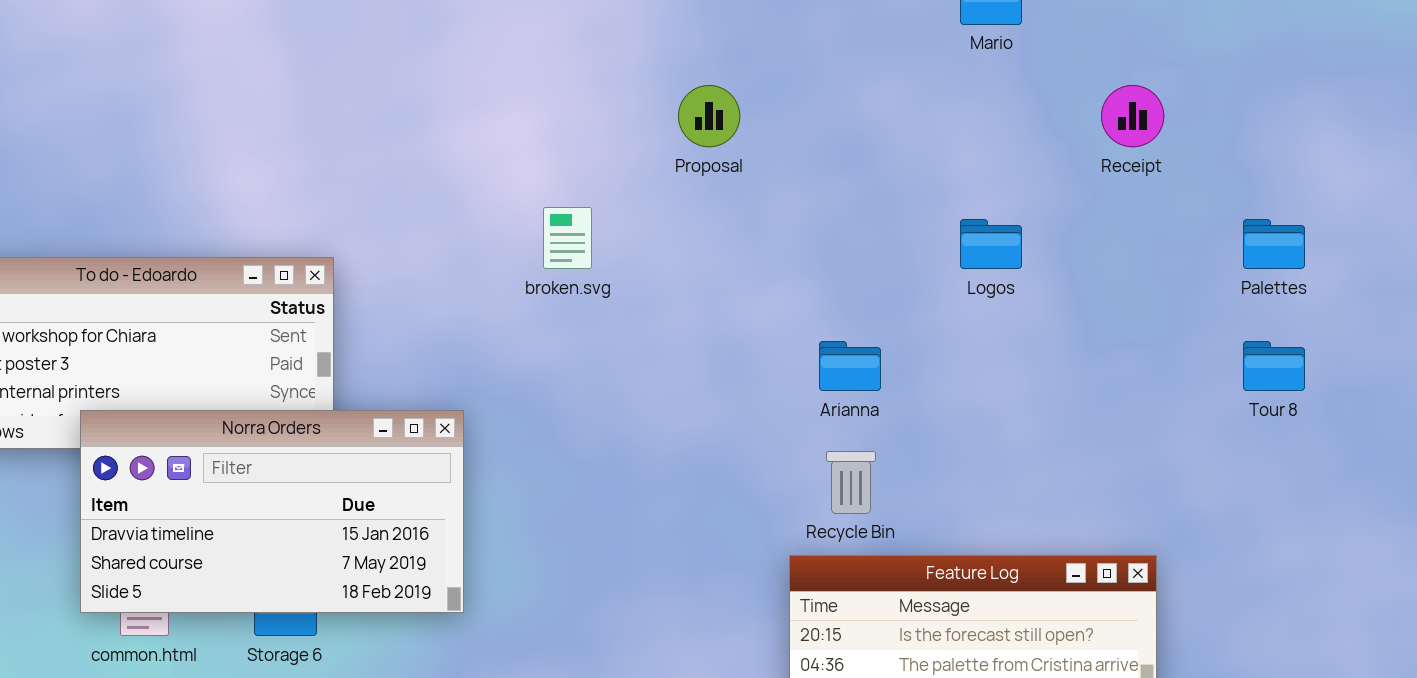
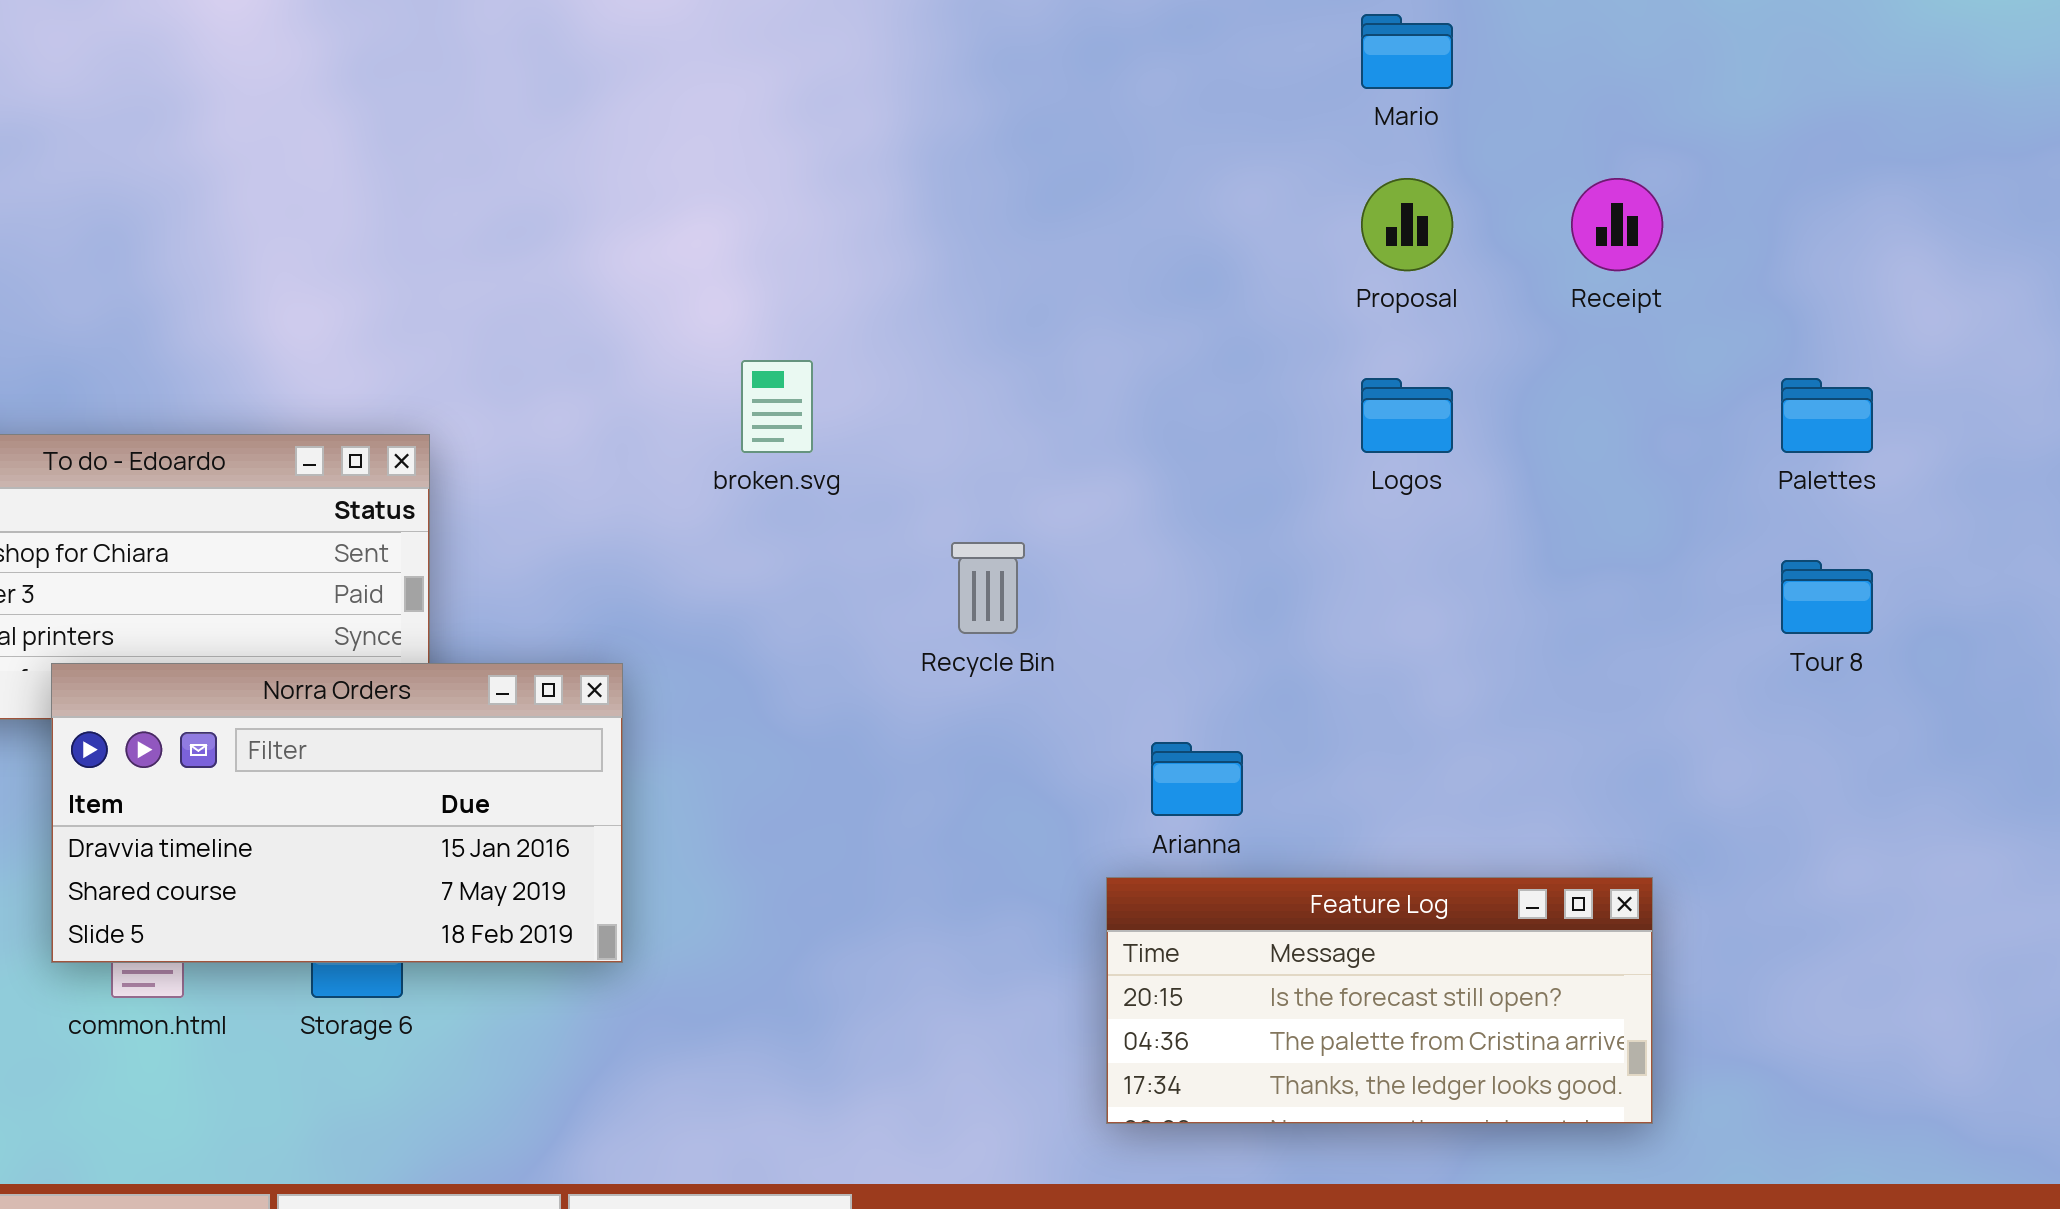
Proposal: [678,85,740,147] -> [1361,178,1453,271], moved
Arianna: [819,341,881,391] -> [1151,742,1243,816], moved
Recycle Bin: [826,451,876,514] -> [951,542,1025,634], moved

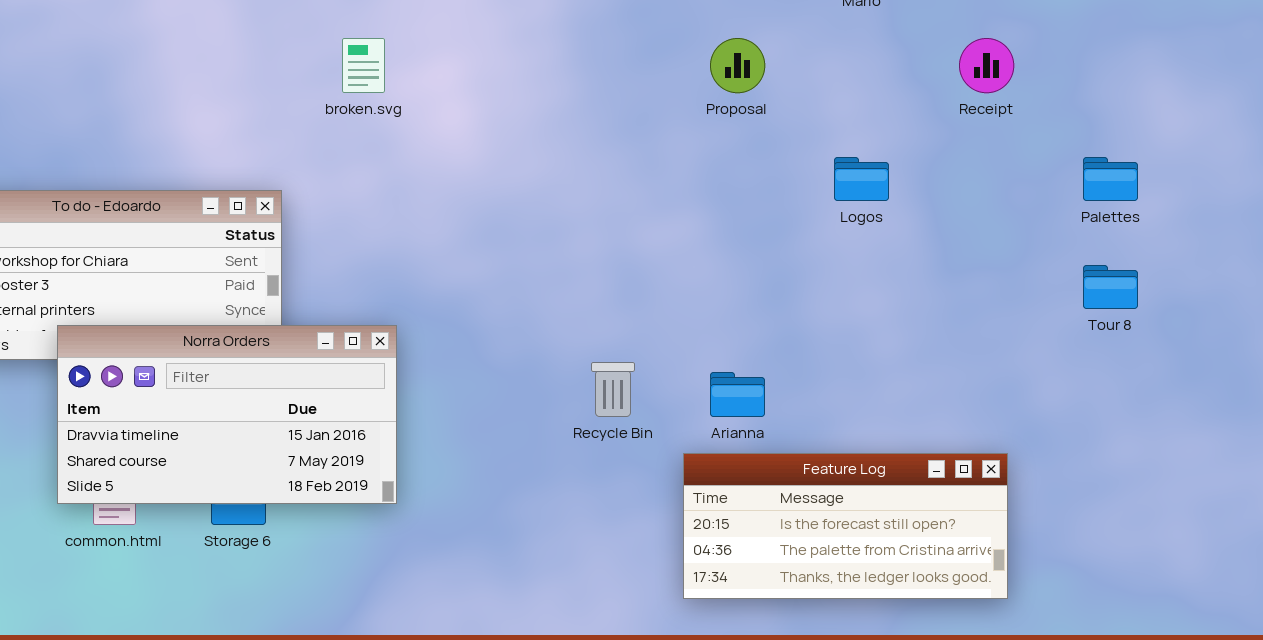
Proposal: [1361,178,1453,271] -> [710,38,765,93], moved
broken.svg: [741,360,813,453] -> [342,38,385,93], moved
Recycle Bin: [951,542,1025,634] -> [591,362,635,417], moved

